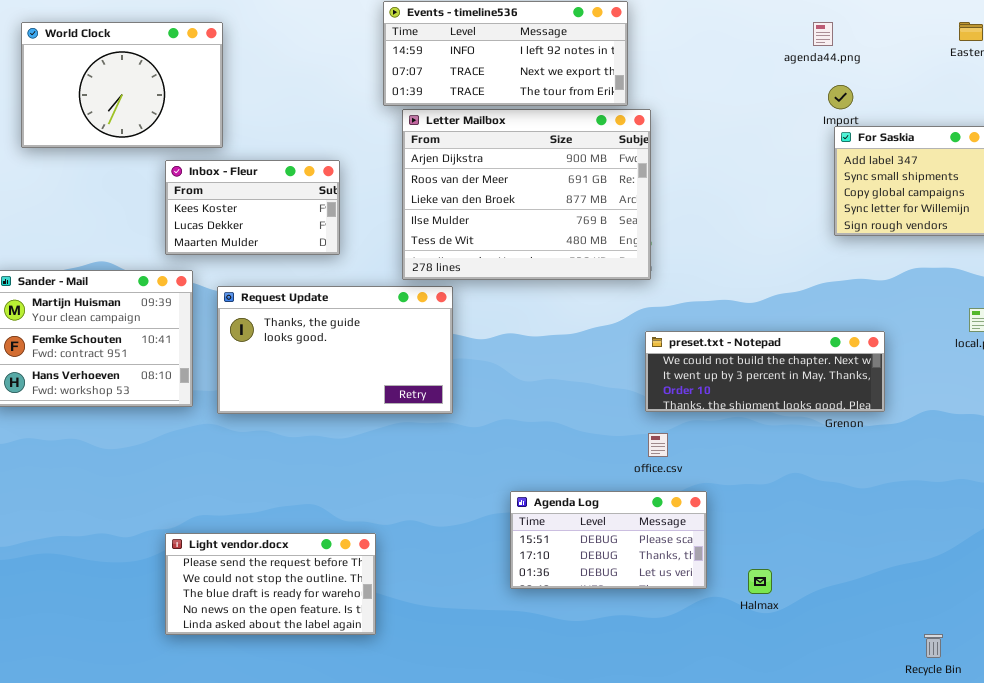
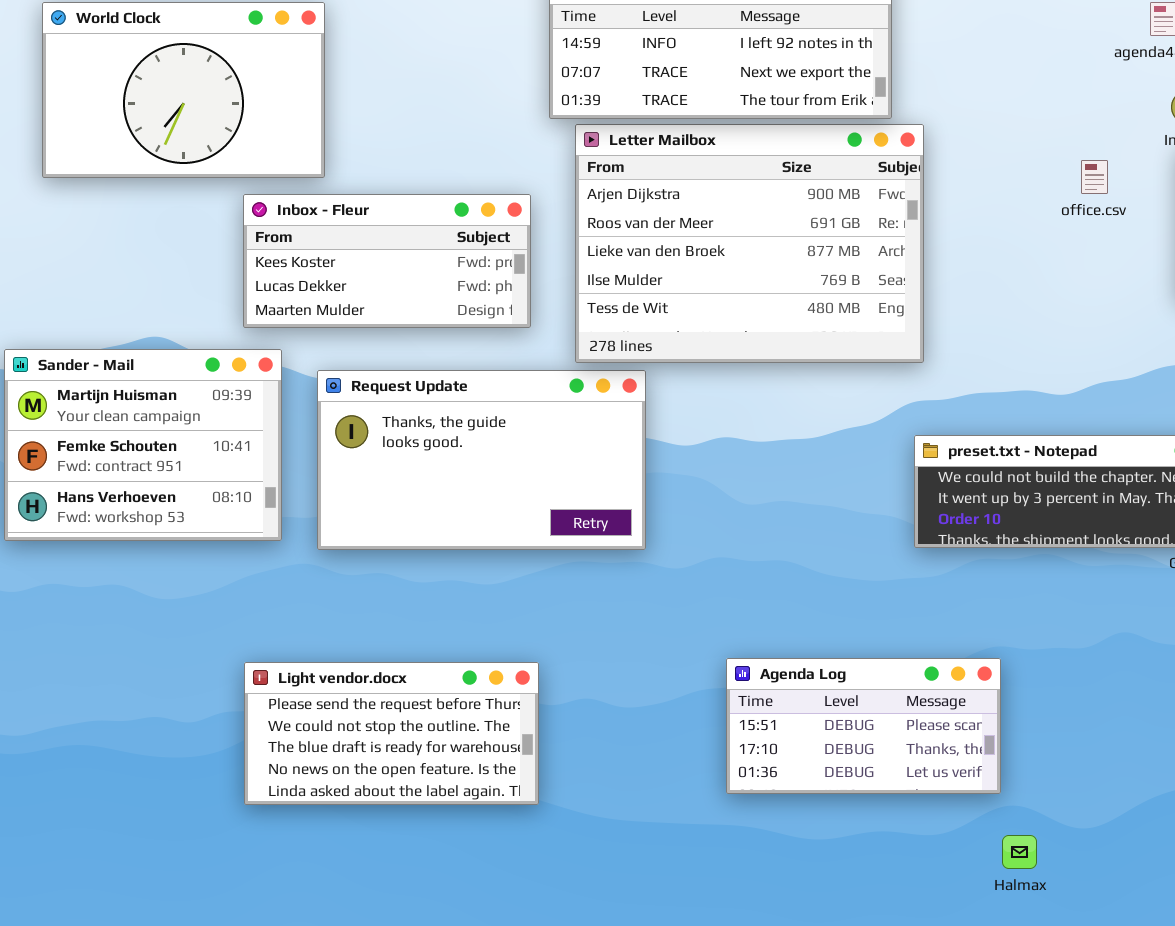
Inbox - Fleur: [165,160,340,255] -> [243,194,531,328], resized
office.csv: [648,433,668,457] -> [1081,160,1108,194], moved
Light vendor.docx: [165,533,376,635] -> [244,662,539,805], moved
Halmax: [748,569,772,594] -> [1002,835,1037,869], moved

